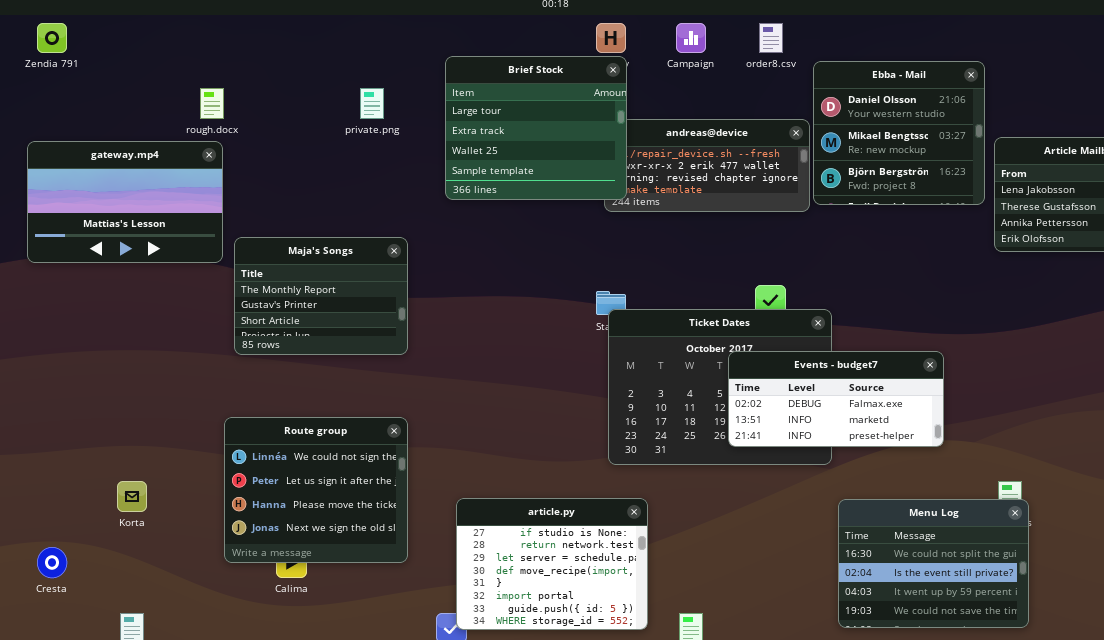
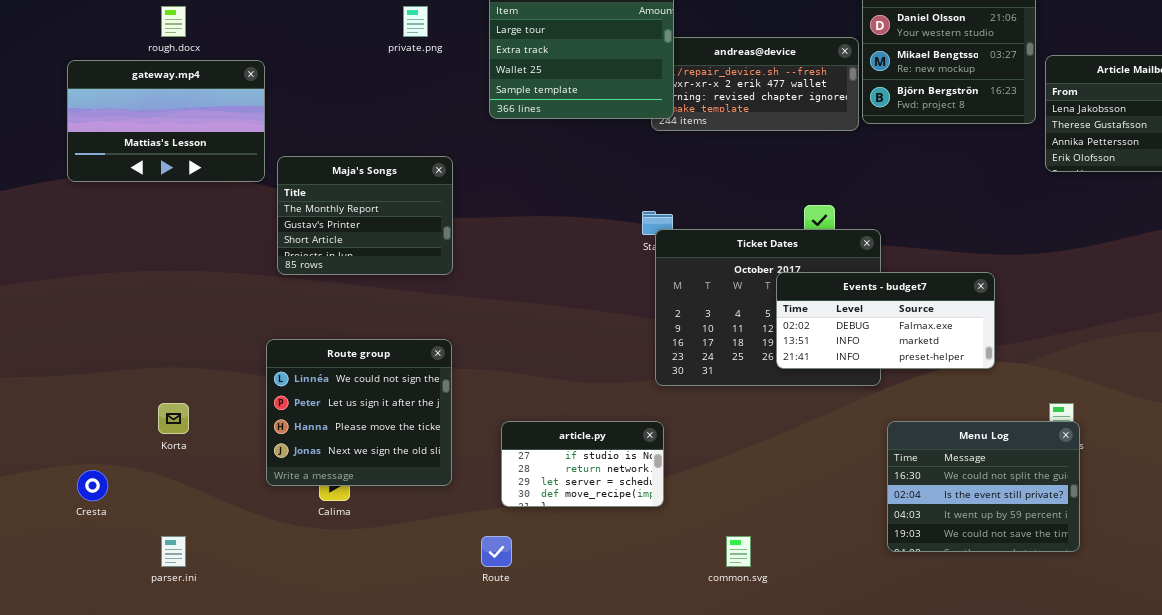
rough.docx: [200,88,224,119] -> [161,6,186,37], moved
article.py: [456,498,648,630] -> [501,421,664,507], resized

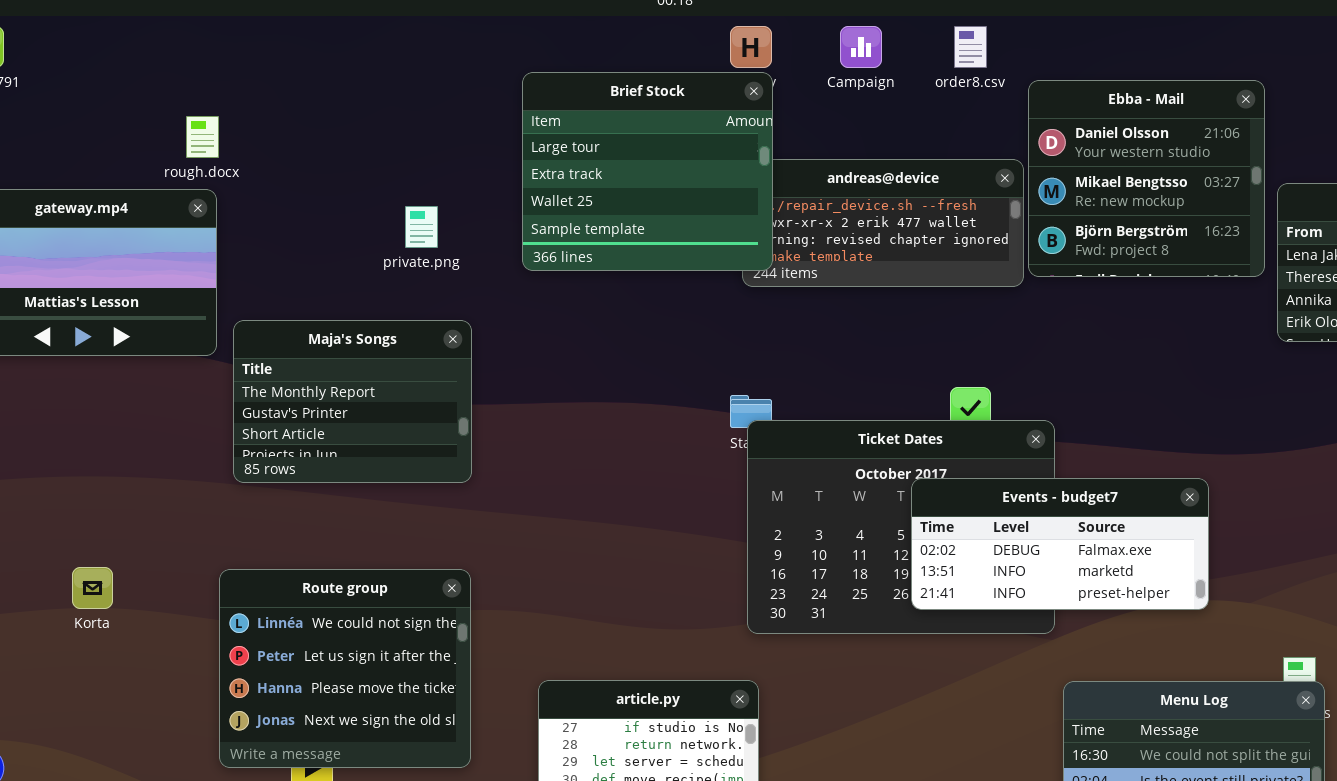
rough.docx: [161,6,186,37] -> [186,116,219,158], moved
private.png: [403,6,428,37] -> [405,206,438,248], moved
Korta: [158,403,189,434] -> [72,567,113,609], moved

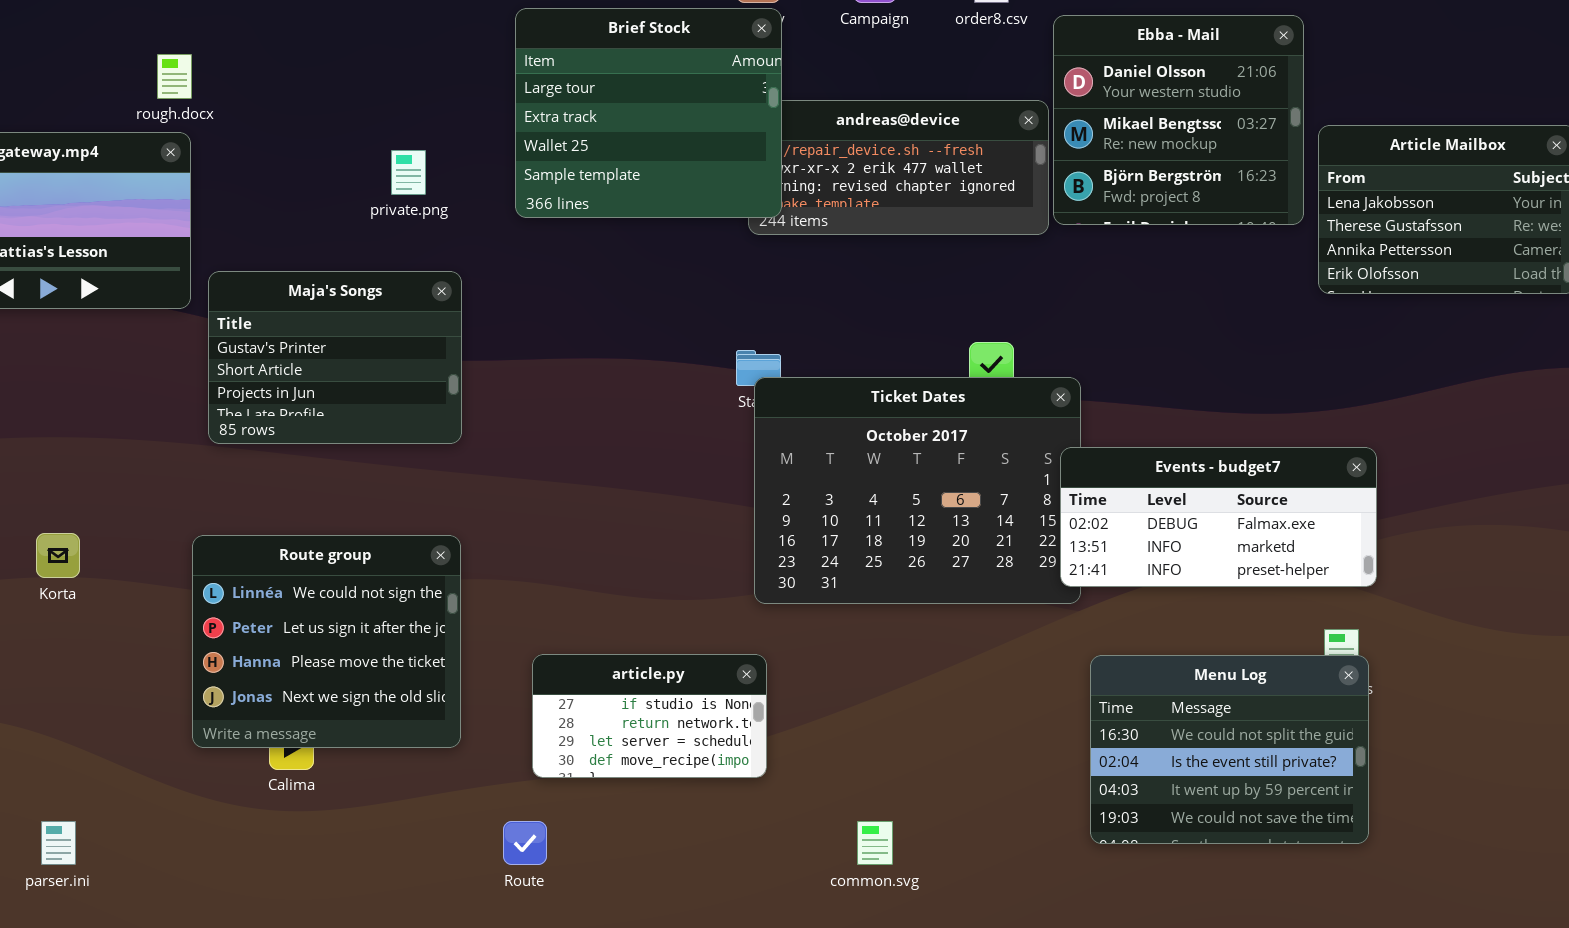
Maja's Songs: [233,320,472,483] -> [208,271,462,444], scrolled down 1 row
Events - budget7: [911,478,1209,610] -> [1060,447,1377,587], moved

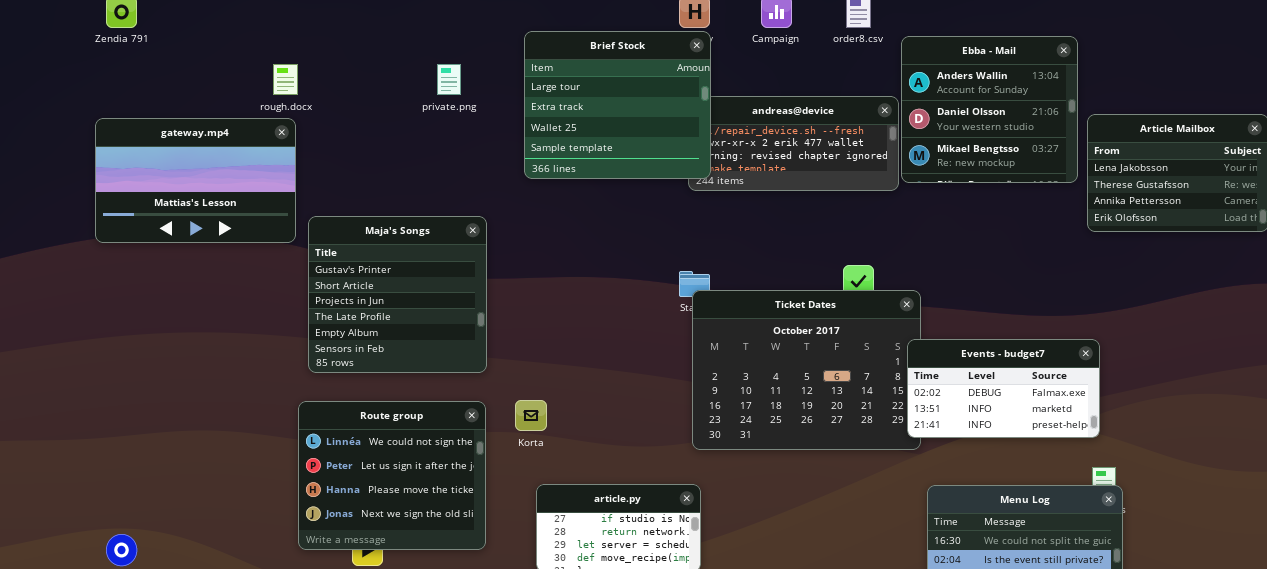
Ebba - Mail: [1053,15,1304,225] -> [901,36,1078,183], scrolled up 1 row
private.png: [391,150,426,195] -> [437,64,461,95], moved
Maja's Songs: [208,271,462,444] -> [308,216,487,373], resized
Events - budget7: [1060,447,1377,587] -> [907,339,1100,438], resized
Korta: [36,533,80,578] -> [515,400,547,431], moved

